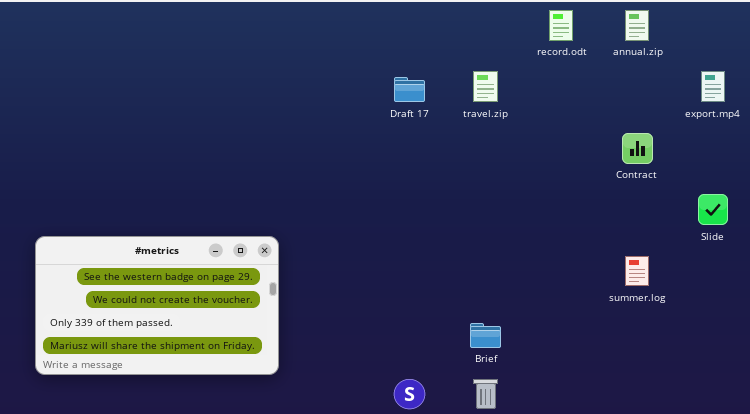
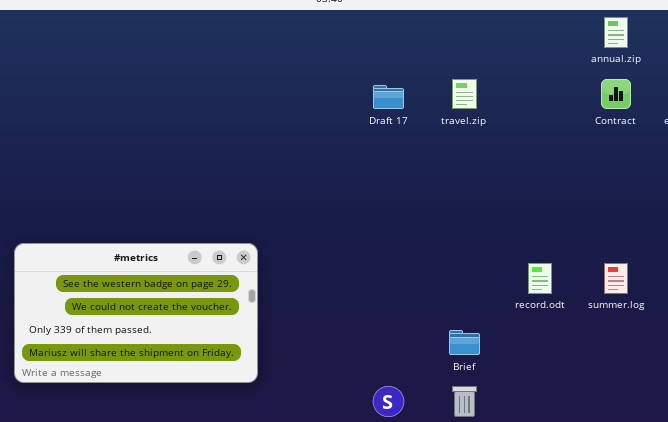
record.odt: [549,10,573,41] -> [528,263,552,294], moved
Contract: [622,133,653,164] -> [601,79,631,109], moved

